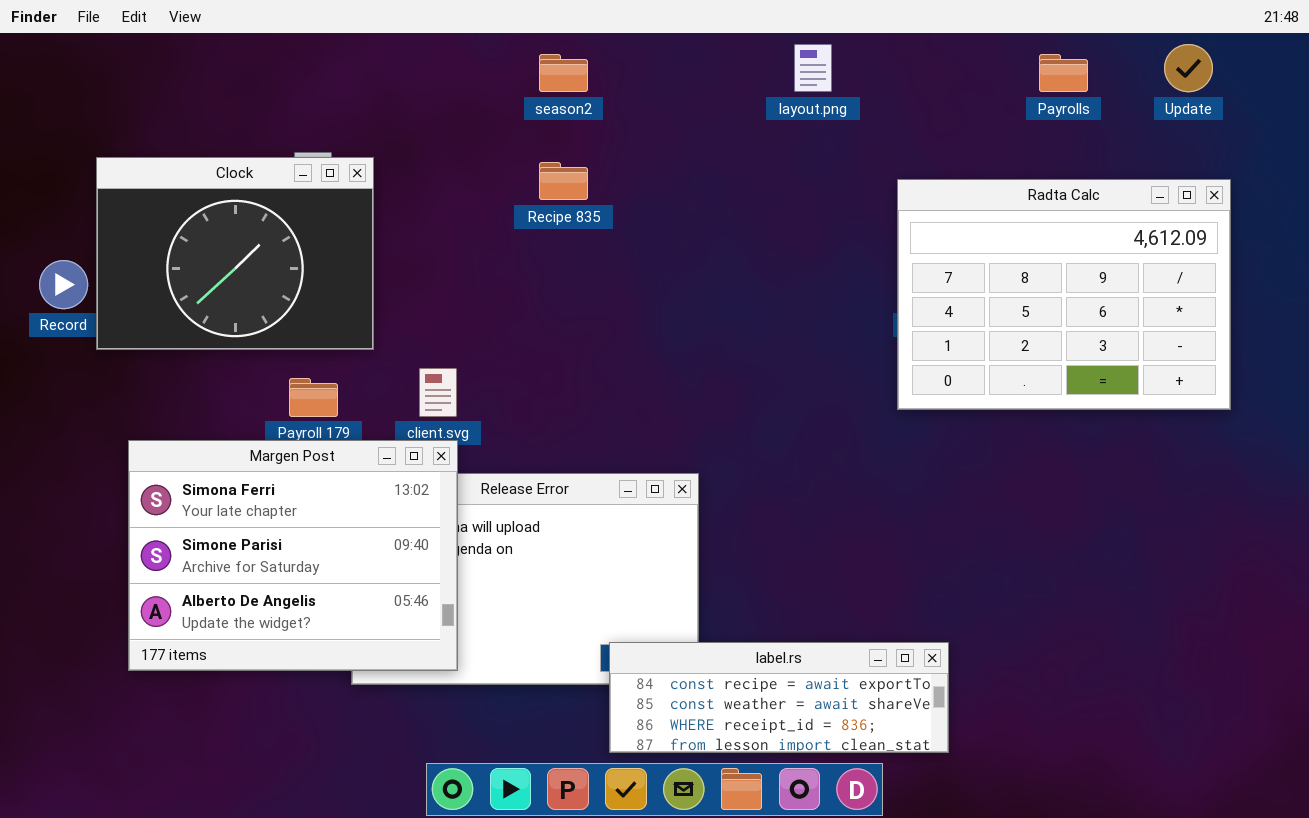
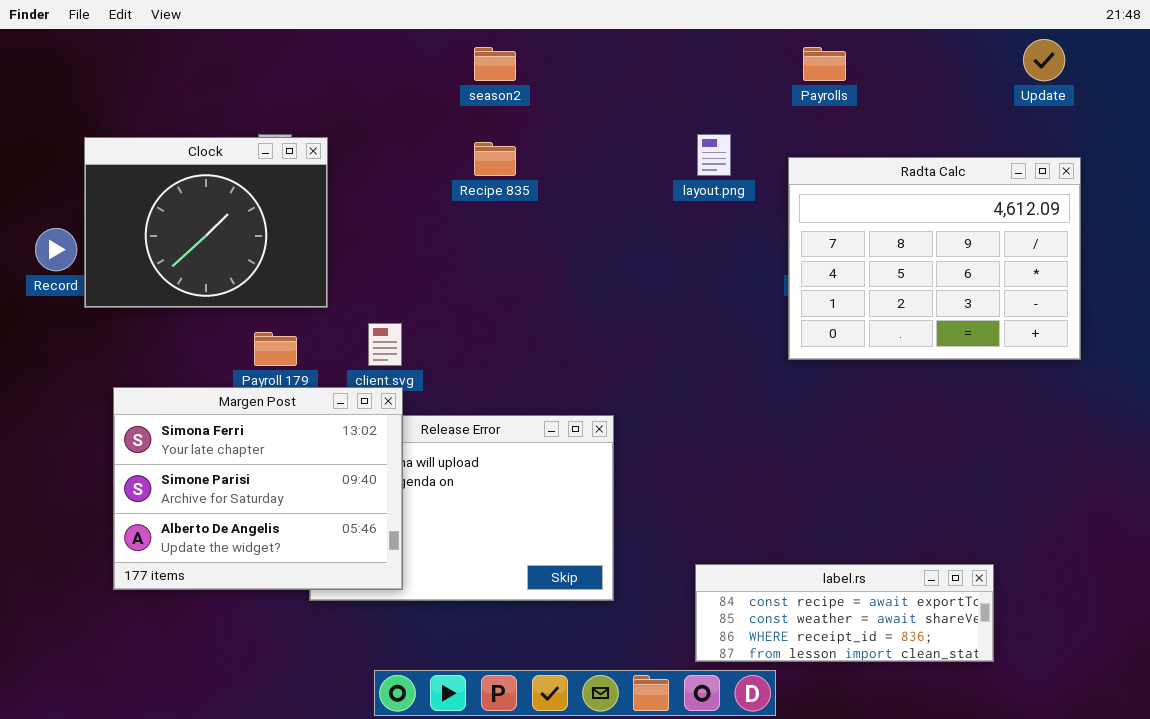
layout.png: [794,44,832,92] -> [697,134,731,176], moved
Payrolls: [1039,54,1088,92] -> [803,47,846,81], moved
label.rs: [609,642,949,753] -> [695,564,994,662], moved

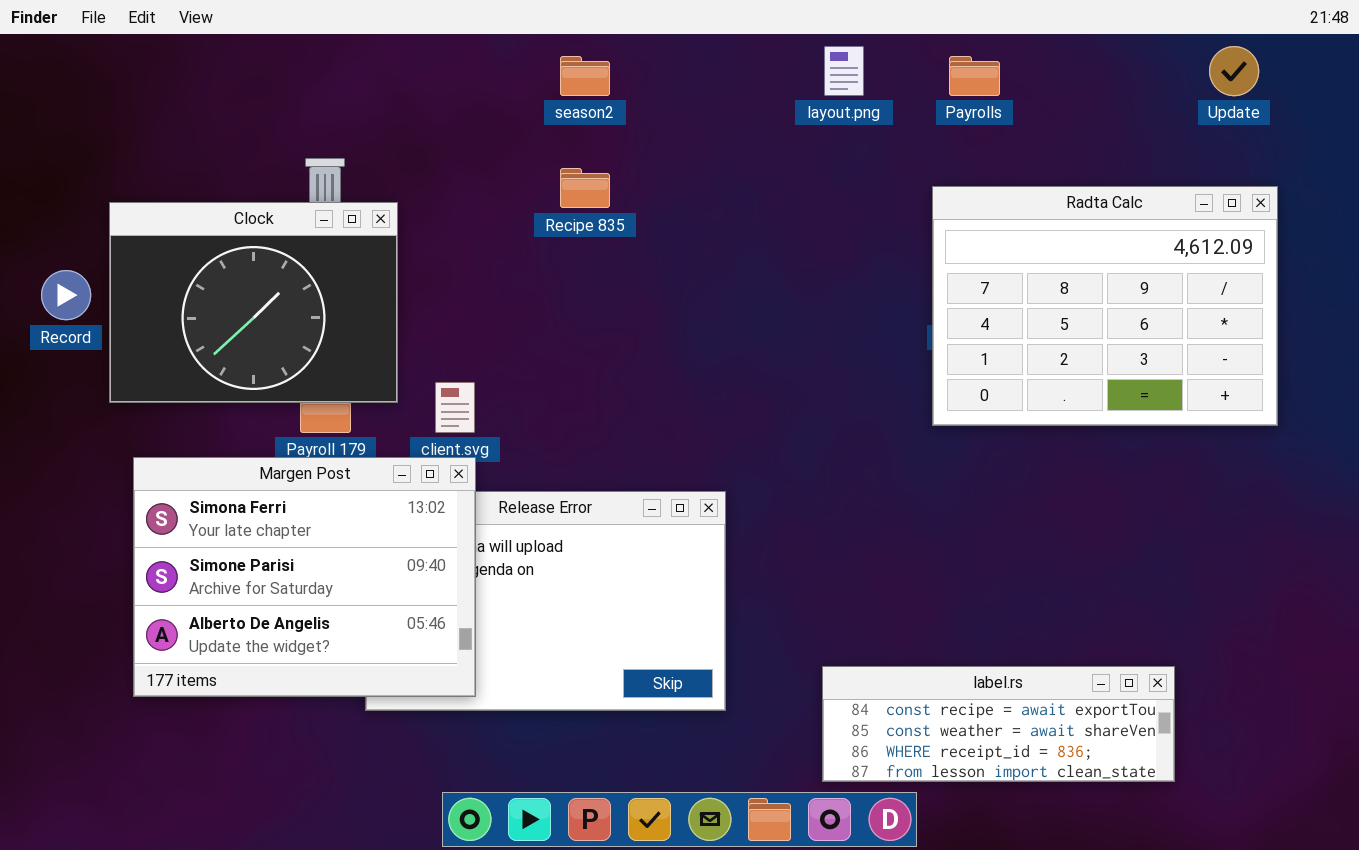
layout.png: [697,134,731,176] -> [824,46,864,96], moved
Clock: [84,137,328,308] -> [109,202,398,403], moved

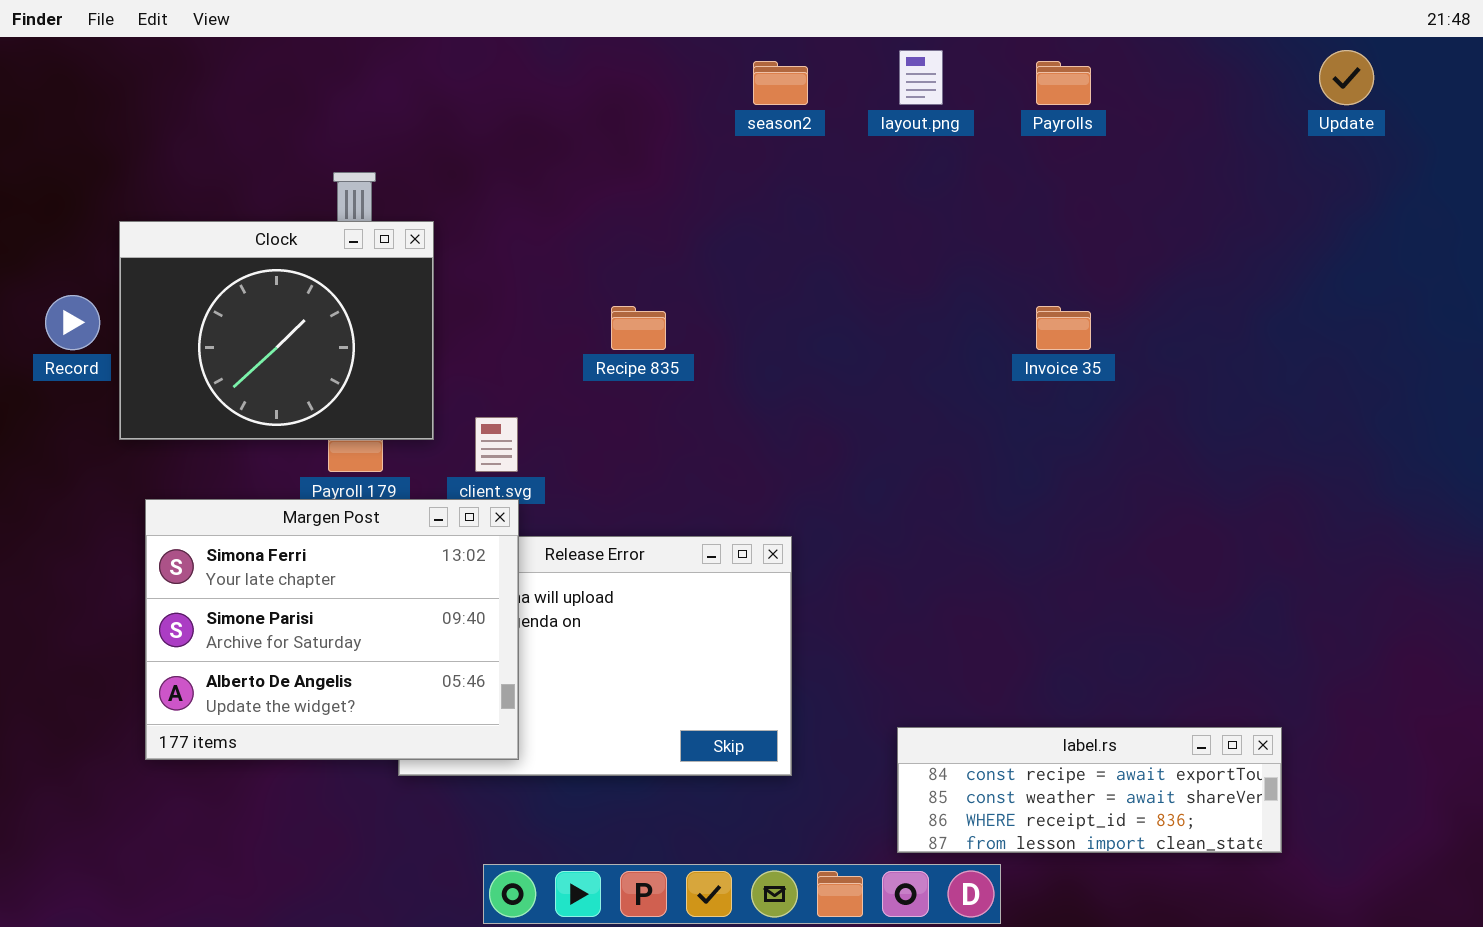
season2: [560,56,610,96] -> [753,61,808,105], moved
Recipe 835: [560,168,610,208] -> [611,306,666,350], moved
Radta Calc: [932,186,1278,426] -> none, closed

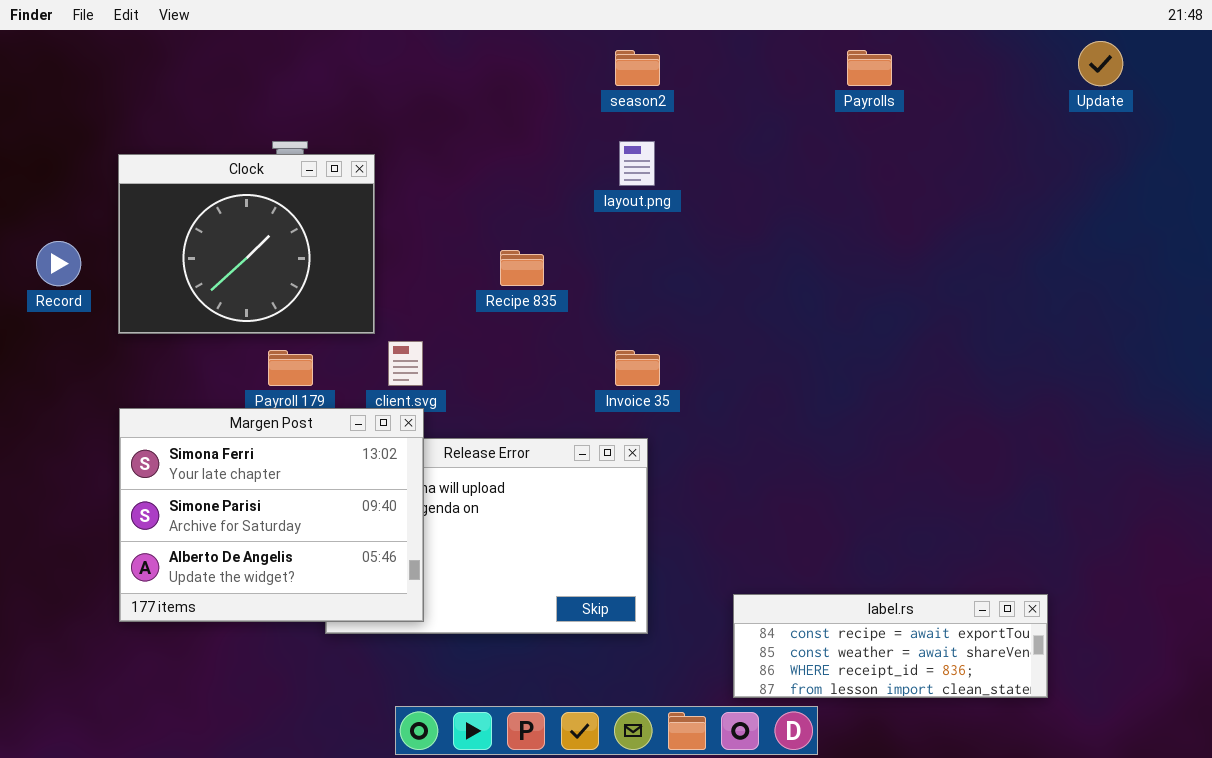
layout.png: [899,50,943,105] -> [619,141,655,186], moved
Clock: [119,221,434,440] -> [118,154,375,334], moved
Invoice 35: [1036,306,1091,350] -> [615,350,660,386], moved

